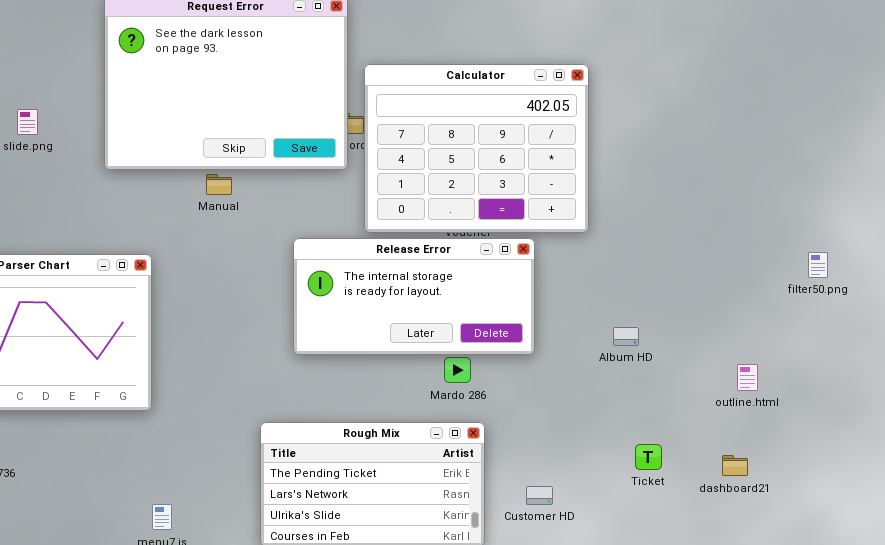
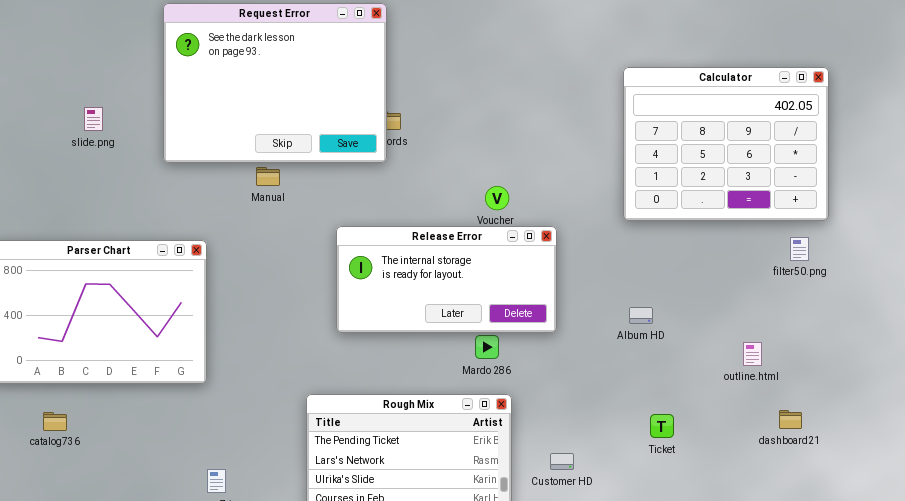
Calculator: [364,64,589,233] -> [623,67,829,221], moved
filter50.png: [808,252,828,278] -> [790,237,809,261], moved
dashboard21: [722,455,748,476] -> [779,410,802,429], moved

